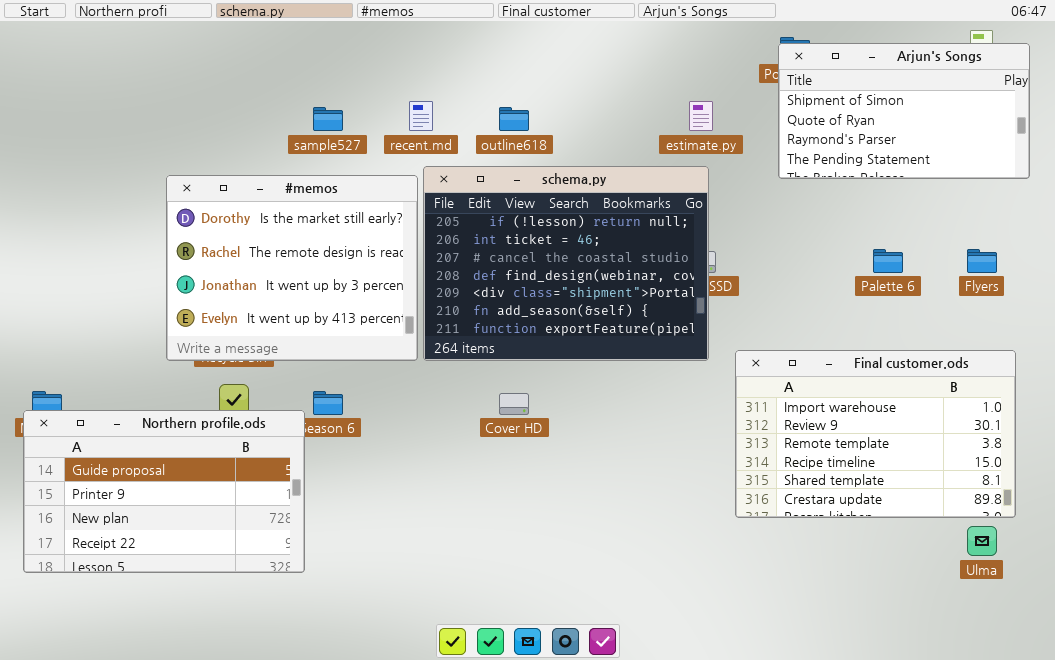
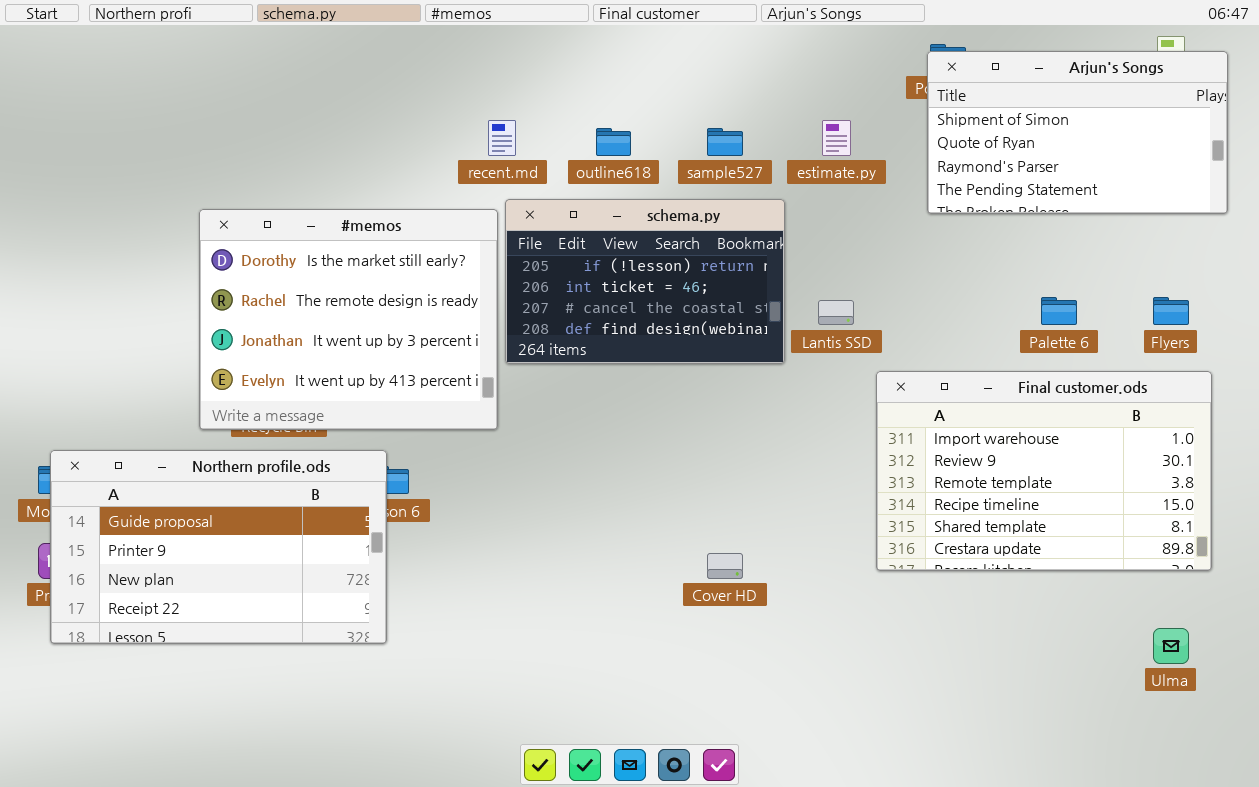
sample527: [313,107,343,131] -> [707,128,743,156], moved
schema.py: [423,166,709,361] -> [505,199,785,364], resized
Final customer.ods: [735,350,1016,518] -> [876,371,1212,571], moved
Cover HD: [499,393,529,415] -> [707,553,743,579], moved
Northern profile.ods: [23,410,305,573] -> [50,450,387,644], moved

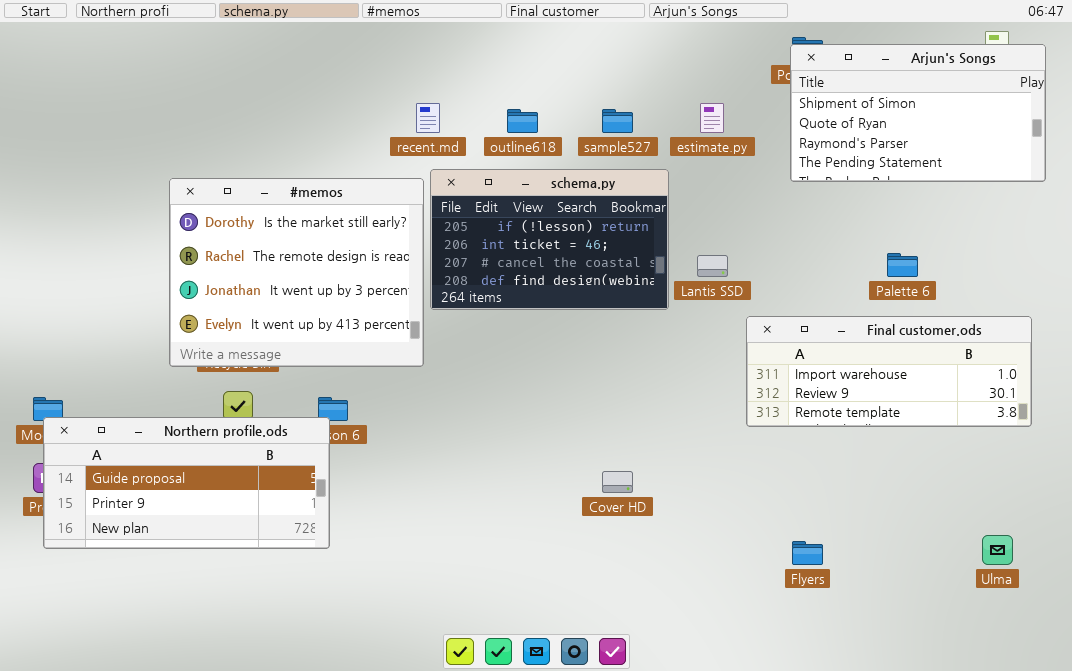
Flyers: [1153,297,1189,325] -> [792,541,823,565], moved
Final customer.ods: [876,371,1212,571] -> [746,316,1032,427], resized
Northern profile.ods: [50,450,387,644] -> [43,417,330,549], resized

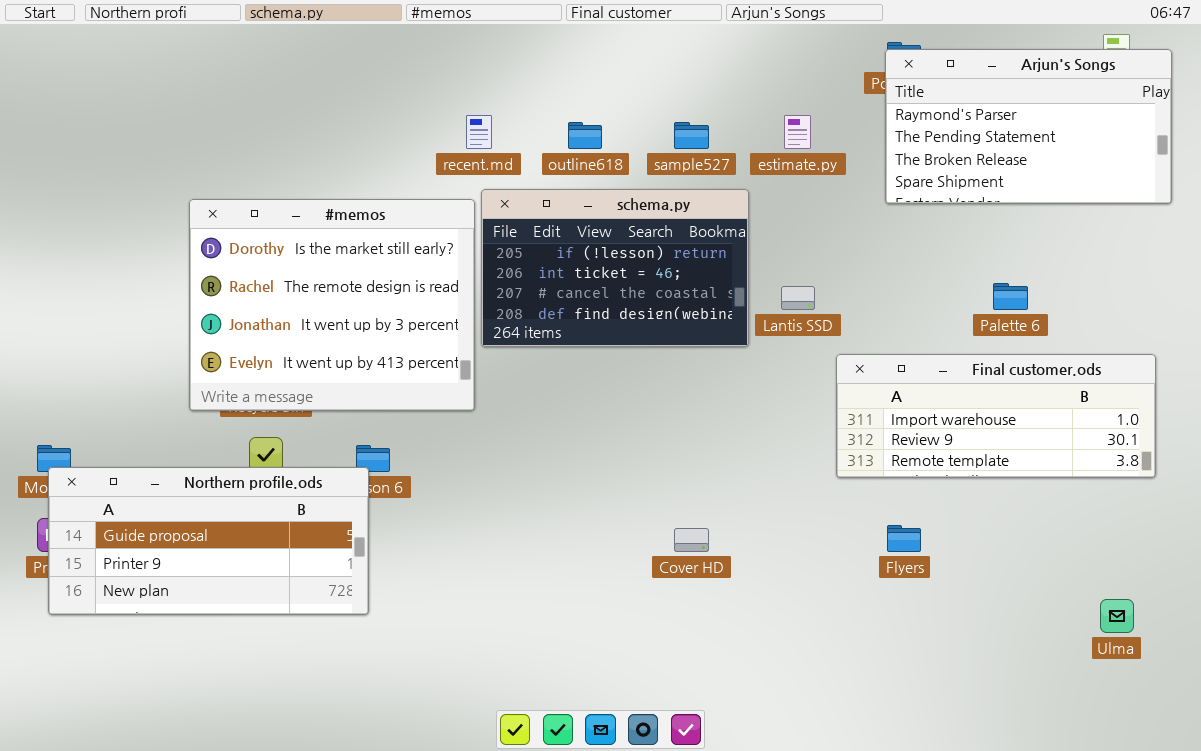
Arjun's Songs: [790,44,1046,182] -> [885,49,1172,204], scrolled down 2 rows
Flyers: [792,541,823,565] -> [887,525,921,552], moved

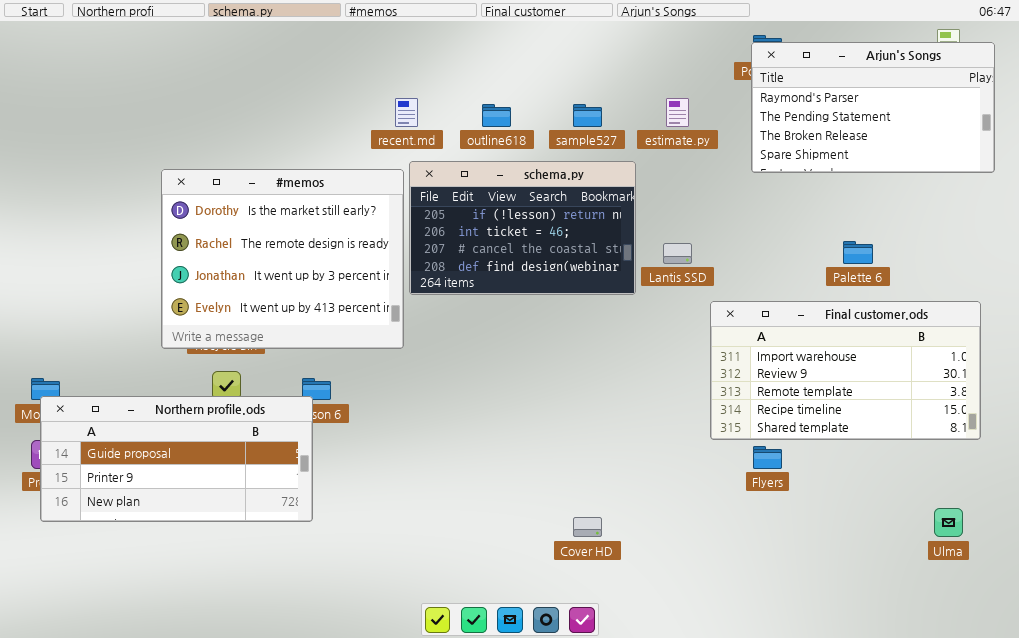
Final customer.ods: [836,354,1156,478] -> [710,301,981,440], resized
Cover HD: [674,528,709,552] -> [573,517,602,537], moved

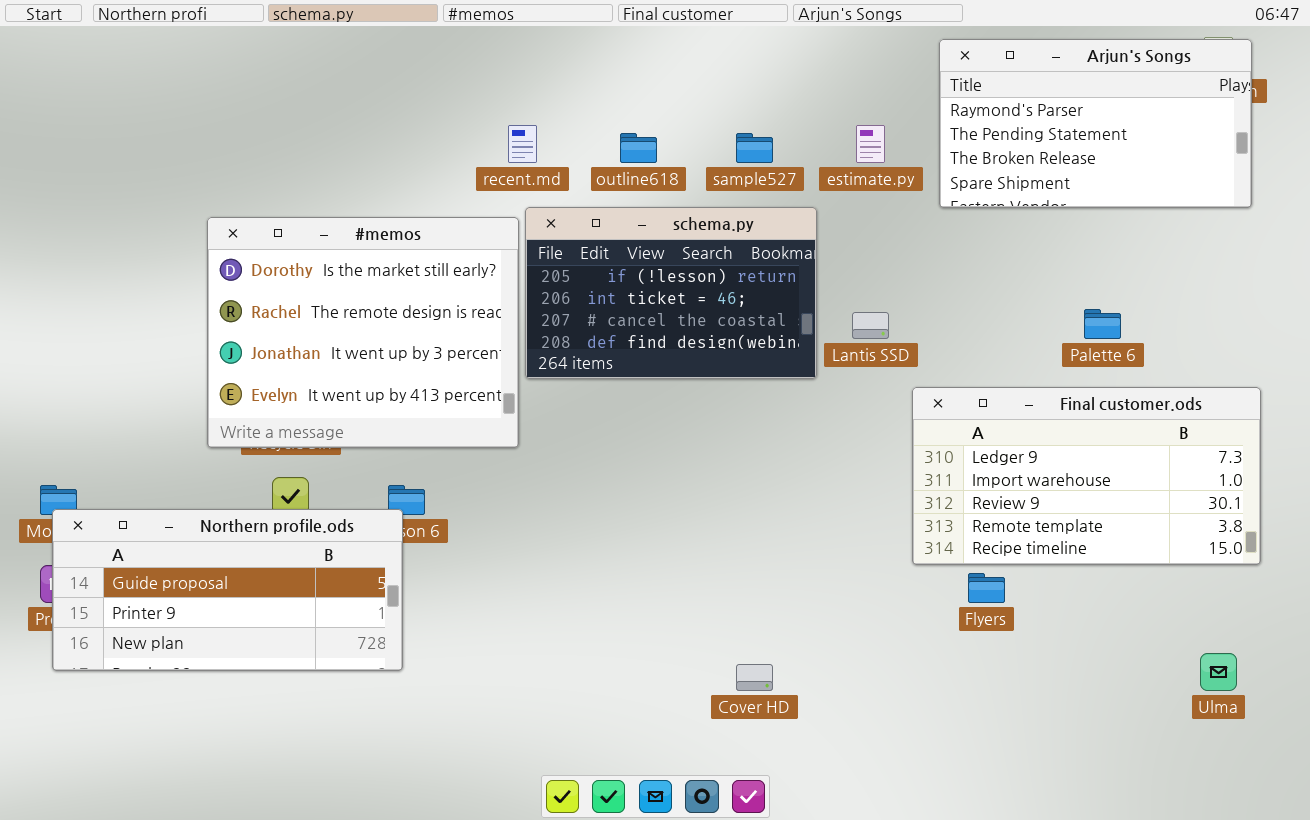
Arjun's Songs: [751,42,995,173] -> [939,39,1252,208], moved
Final customer.ods: [710,301,981,440] -> [912,387,1261,565], scrolled up 1 row

